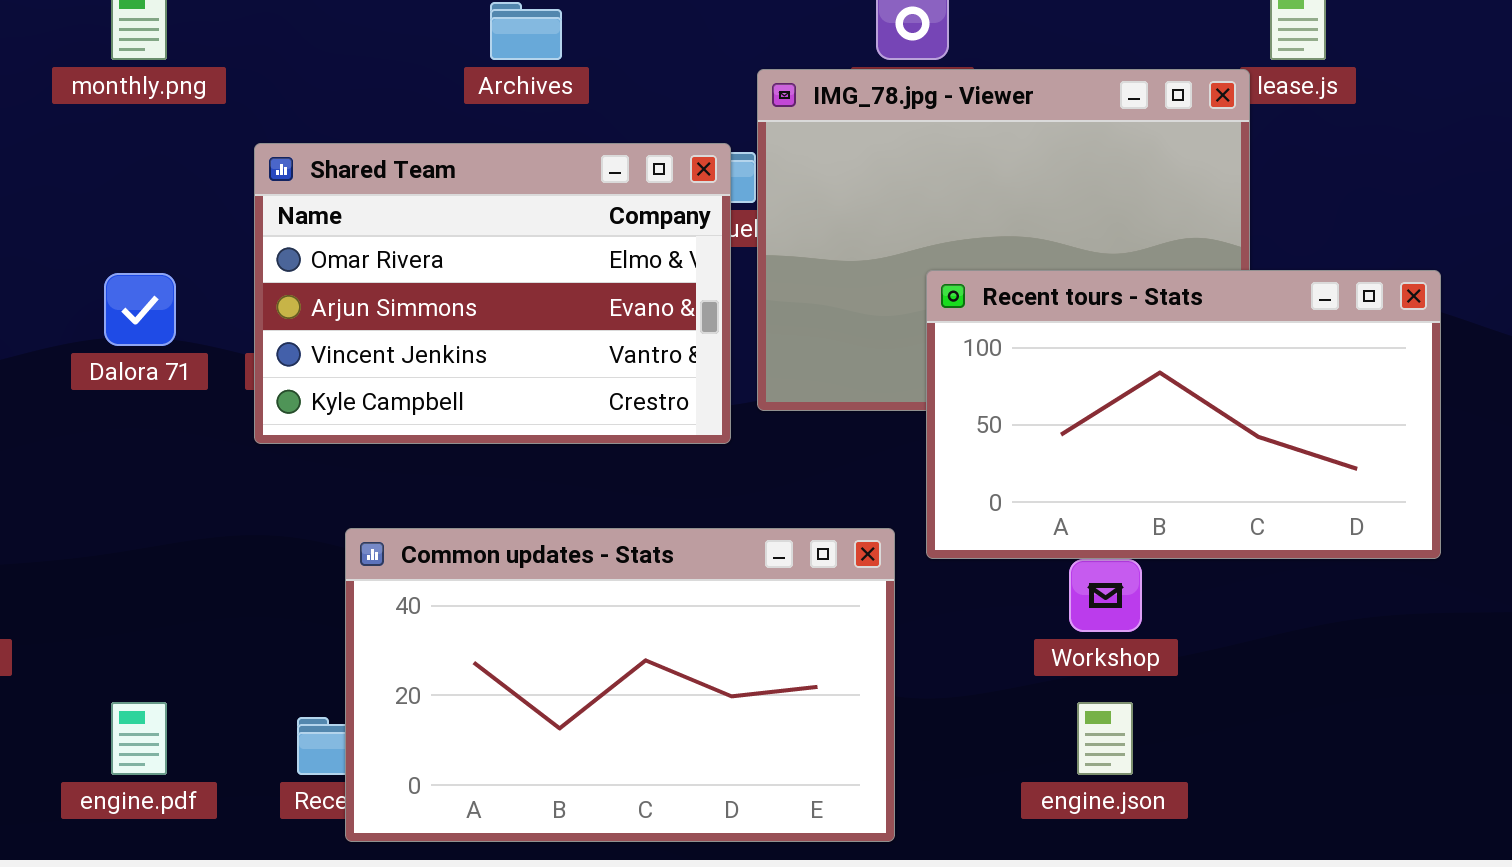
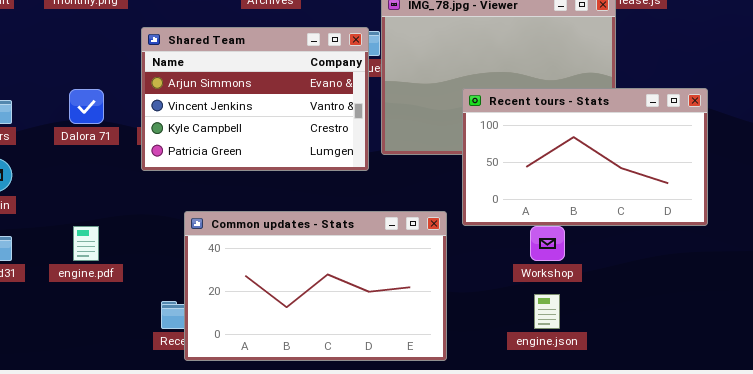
Shared Team: [254,143,731,444] -> [141,27,369,171], scrolled down 1 row
engine.pdf: [111,702,167,775] -> [73,226,99,261], moved

